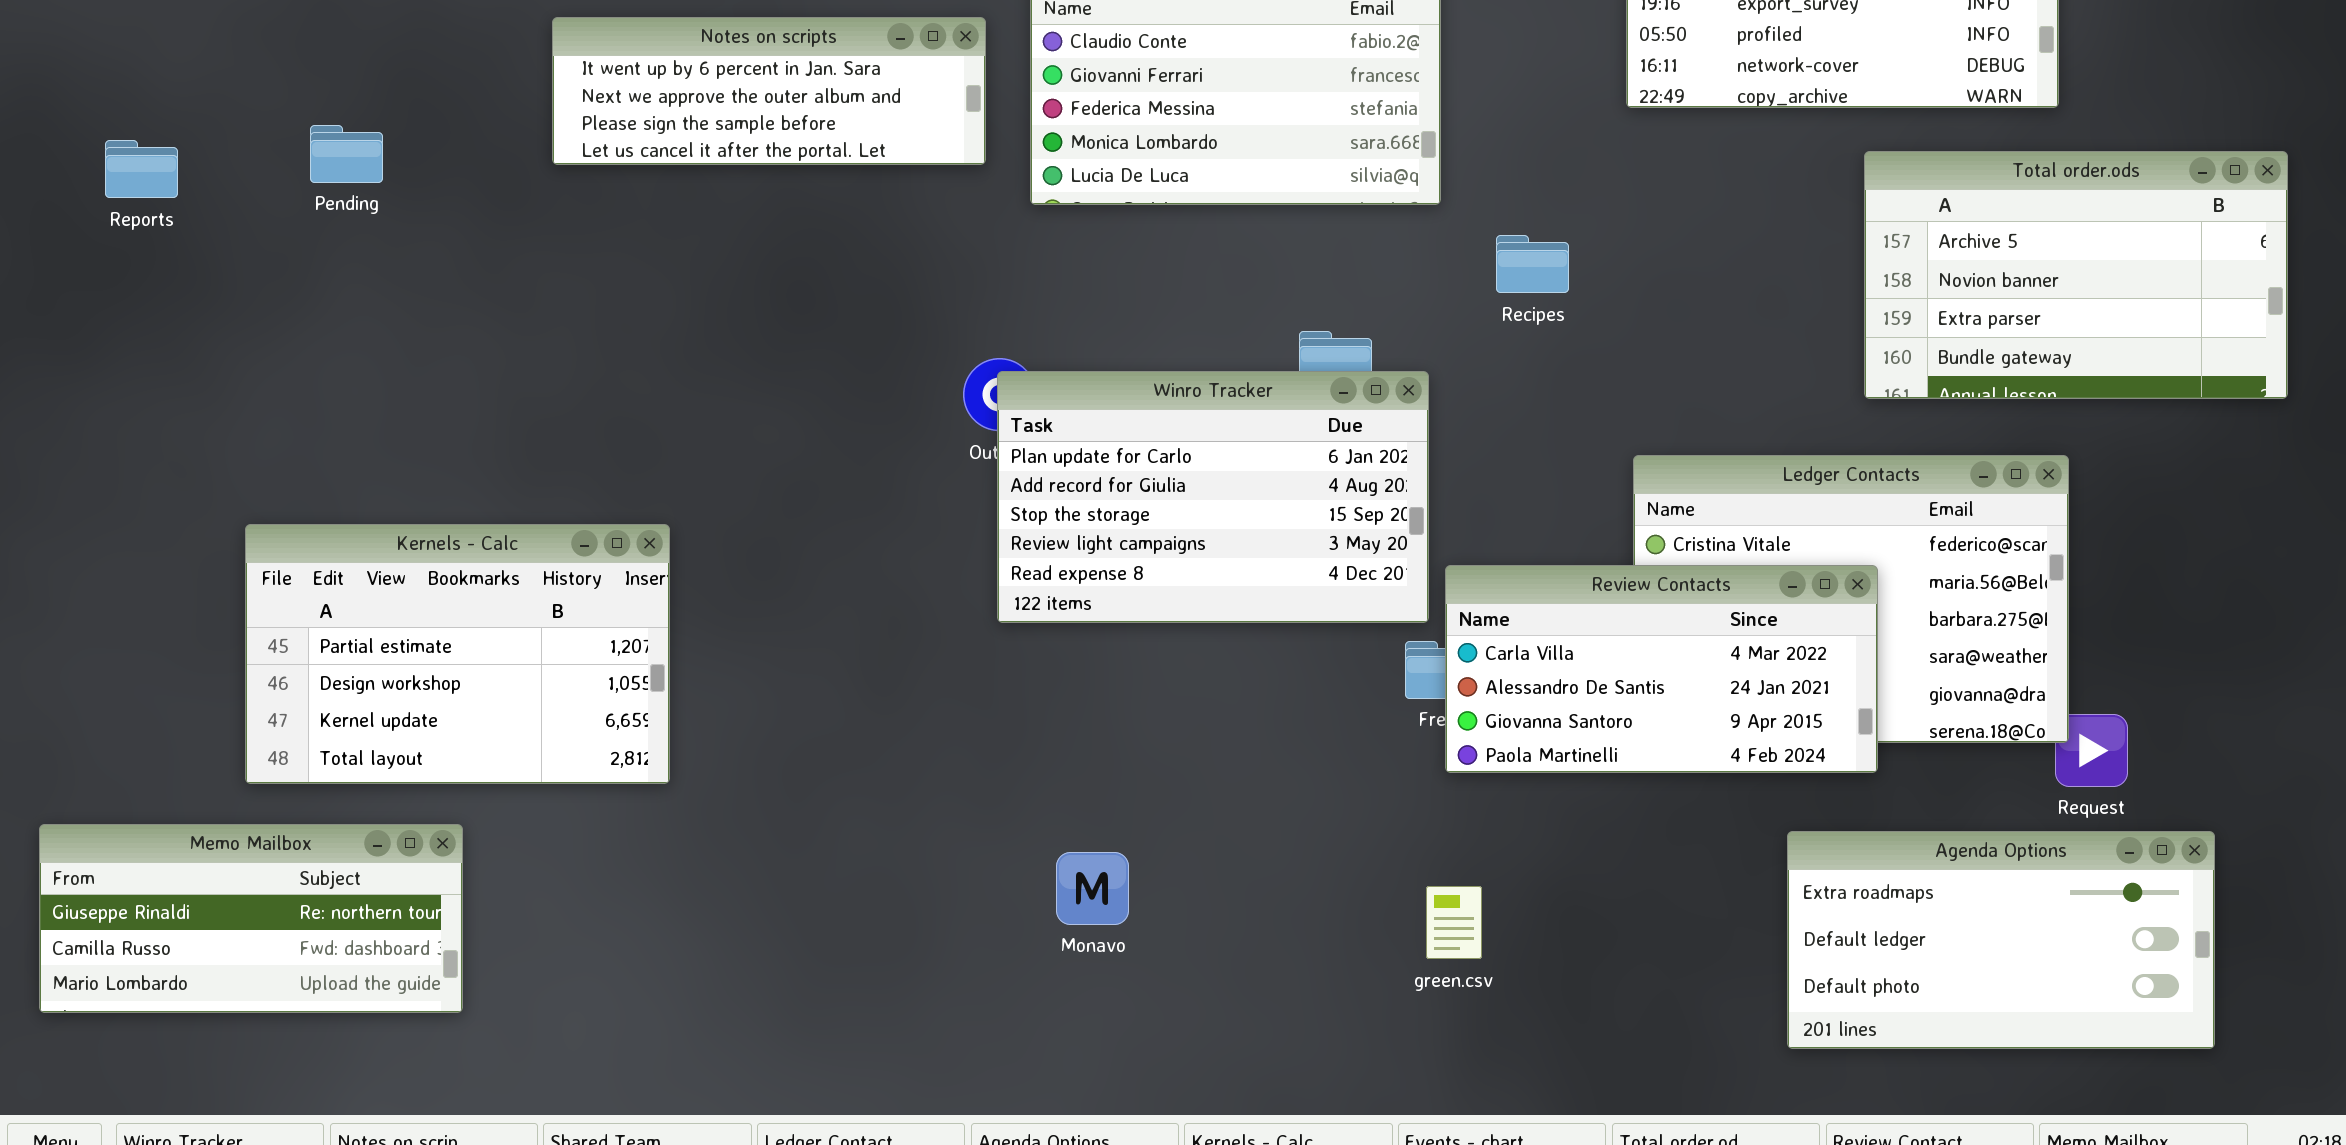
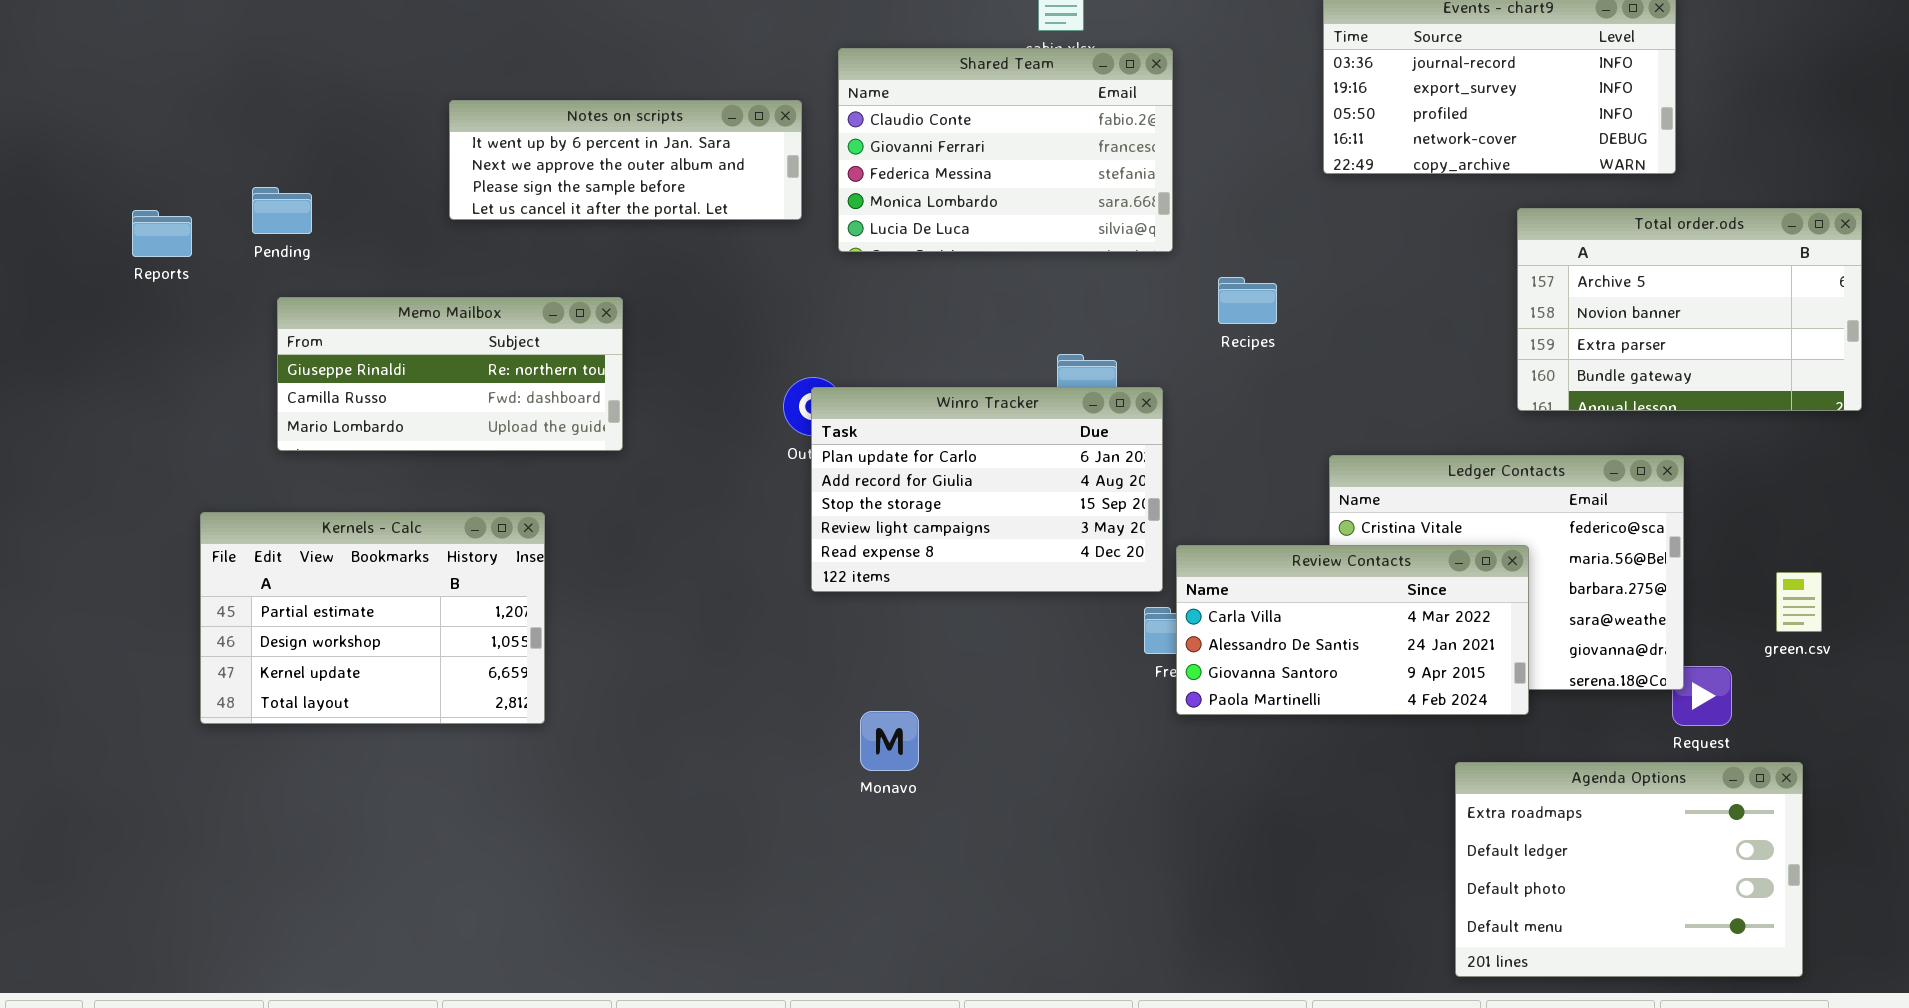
Reports: [105,140,178,198] -> [132,210,192,257], moved
Memo Mailbox: [39,824,463,1013] -> [277,297,623,451], moved
Agenda Options: [1787,831,2215,1049] -> [1455,762,1803,977], resized
Monavo: [1056,852,1129,925] -> [860,711,919,771], moved
green.csv: [1426,886,1482,959] -> [1776,572,1822,632], moved

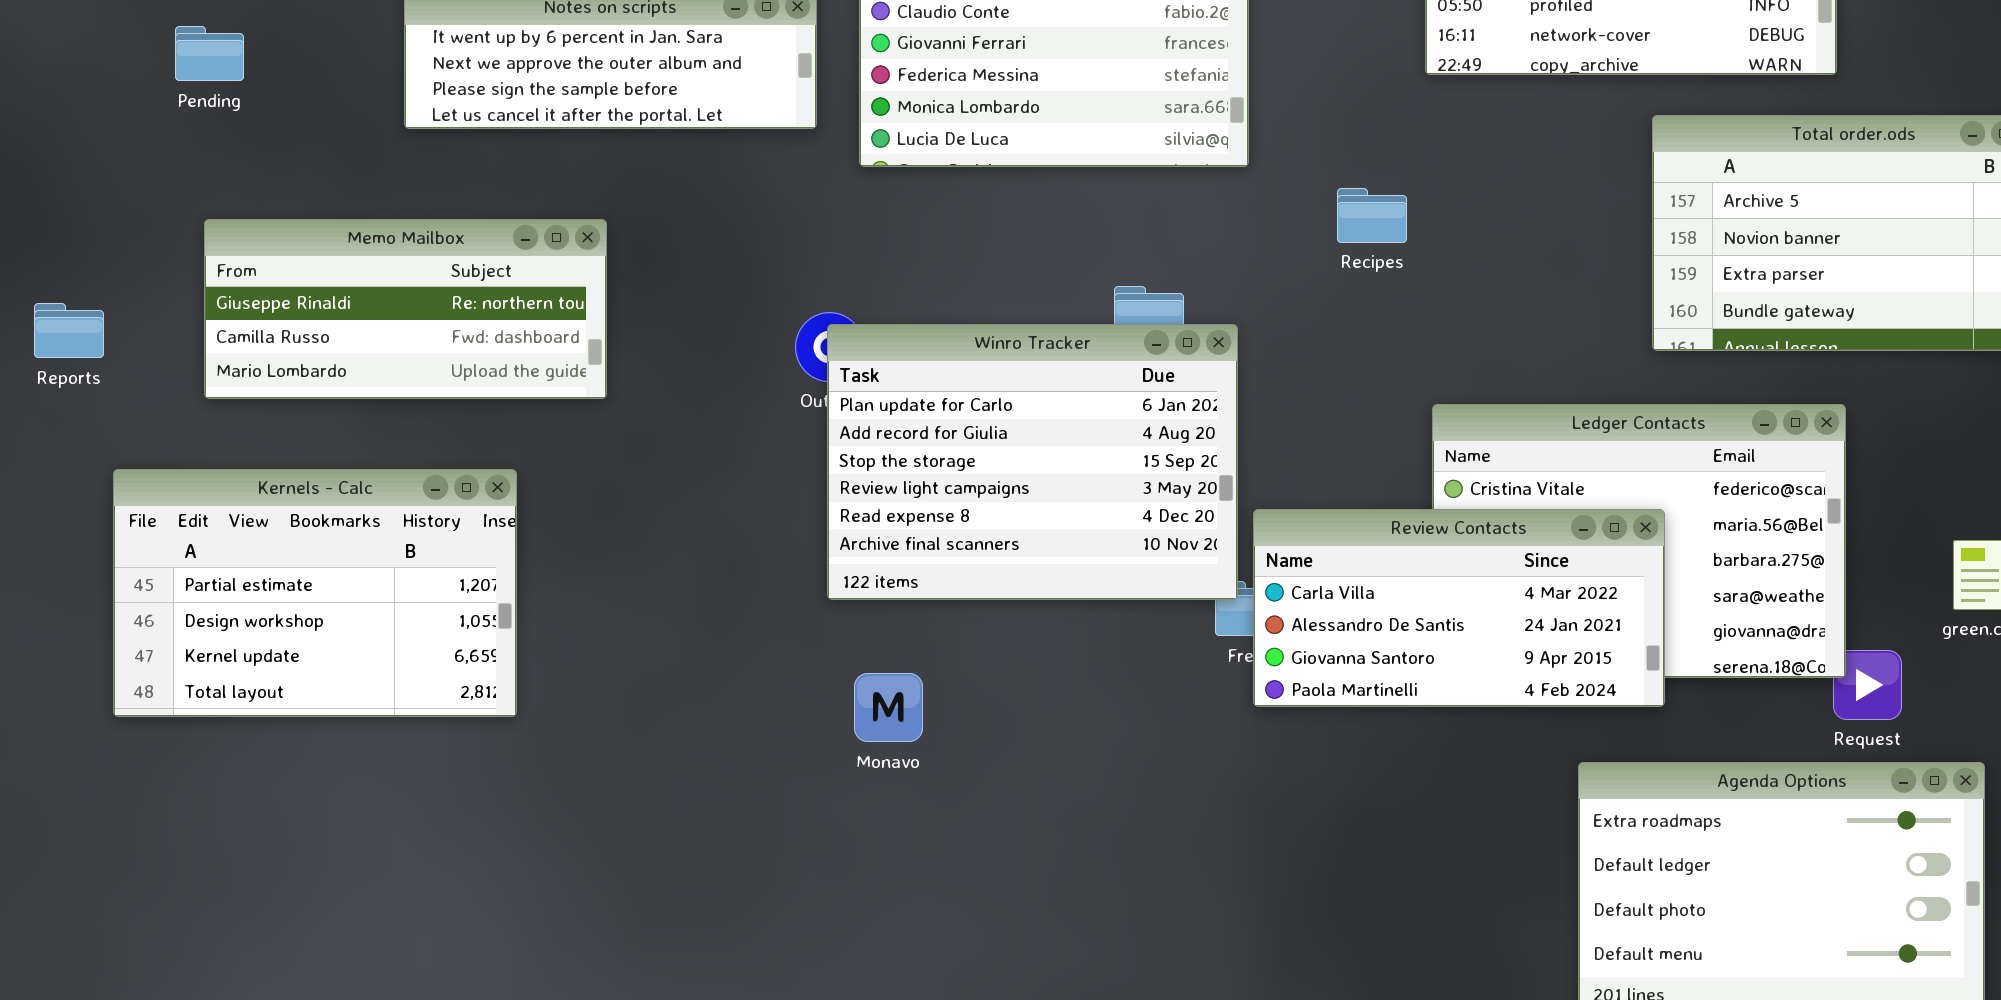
Pending: [252,187,312,234] -> [175,26,244,81], moved
Reports: [132,210,192,257] -> [34,303,104,358], moved
Recipes: [1218,277,1277,324] -> [1337,188,1407,243], moved
Winro Tracker: [811,387,1163,592] -> [827,324,1238,600], resized
Monavo: [860,711,919,771] -> [854,673,923,742], moved

